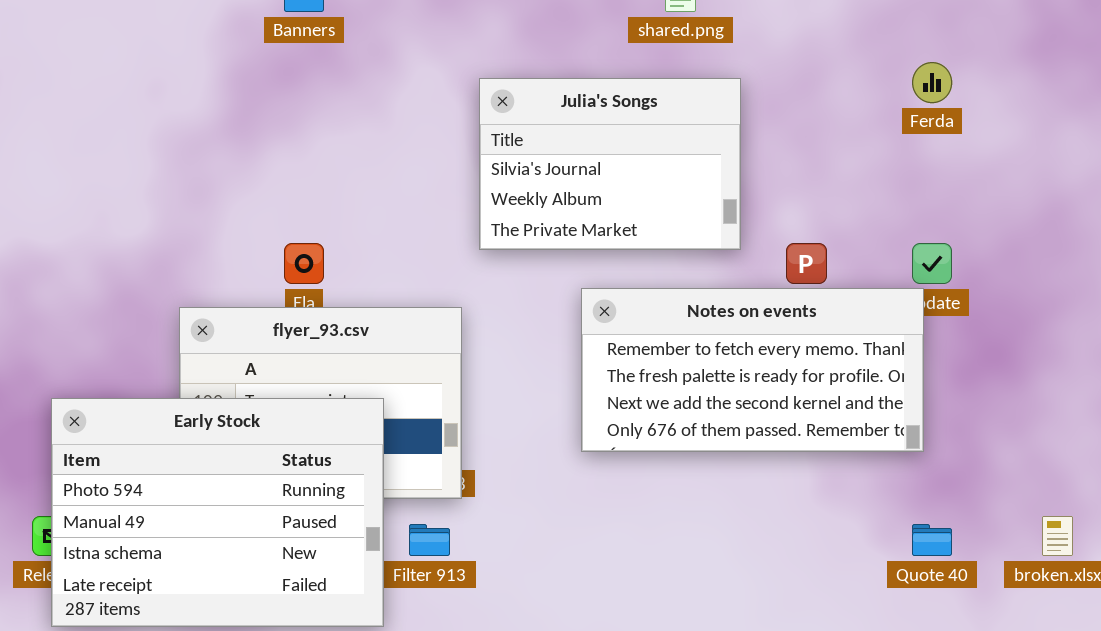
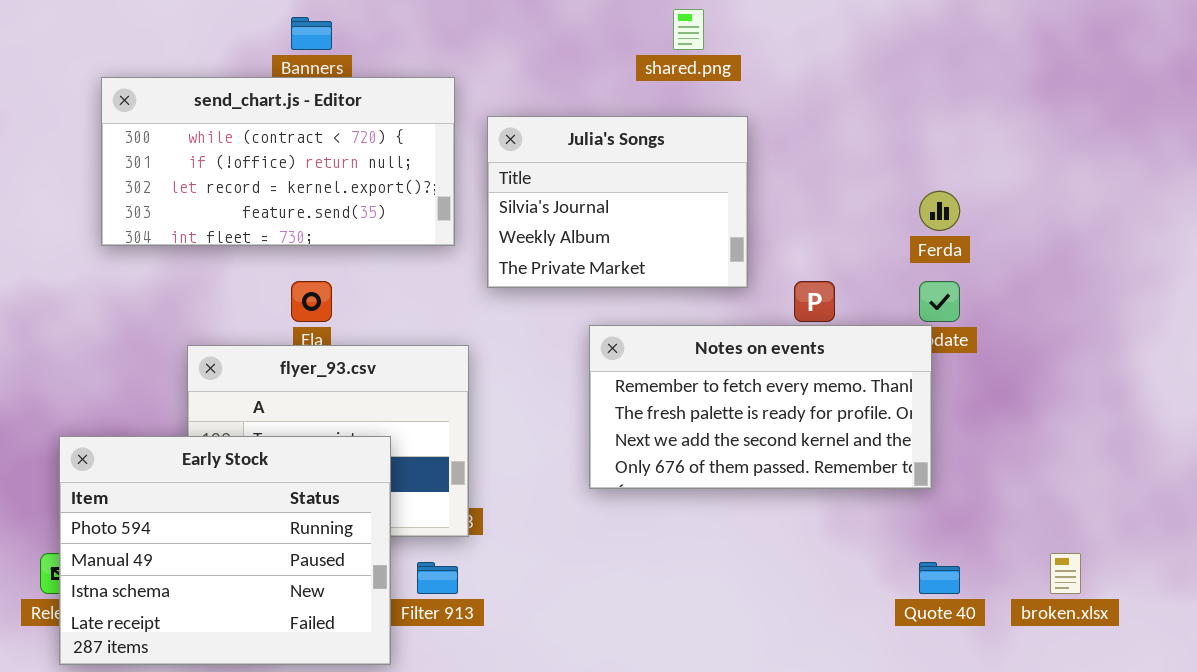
send_chart.js - Editor: none -> [101,77,455,246], opened
Ferda: [912,62,952,103] -> [919,191,960,231], moved

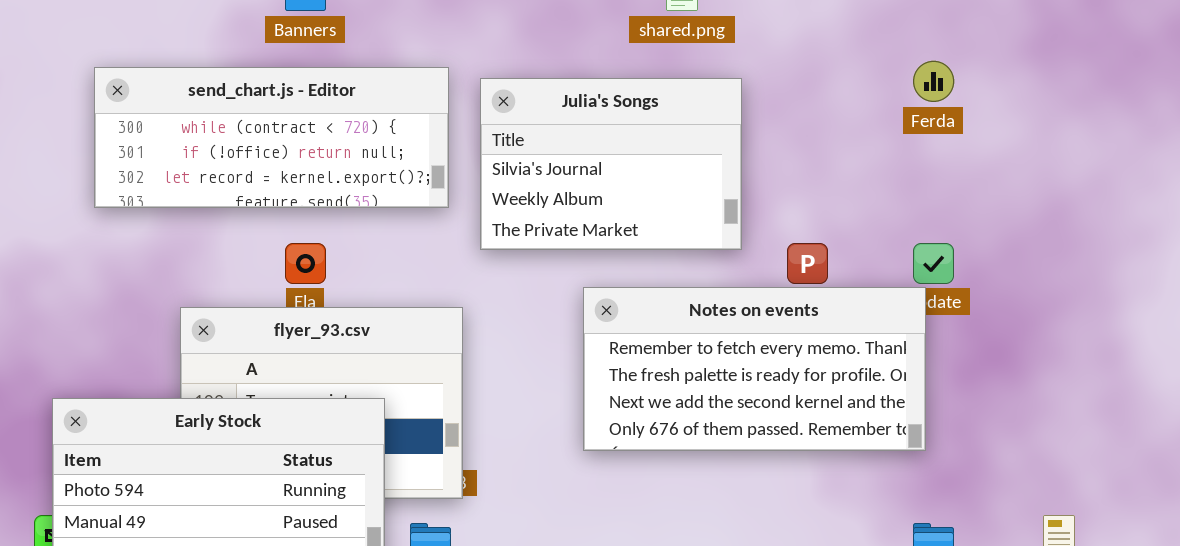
send_chart.js - Editor: [101,77,455,246] -> [94,67,449,208], resized
Ferda: [919,191,960,231] -> [913,61,954,102], moved

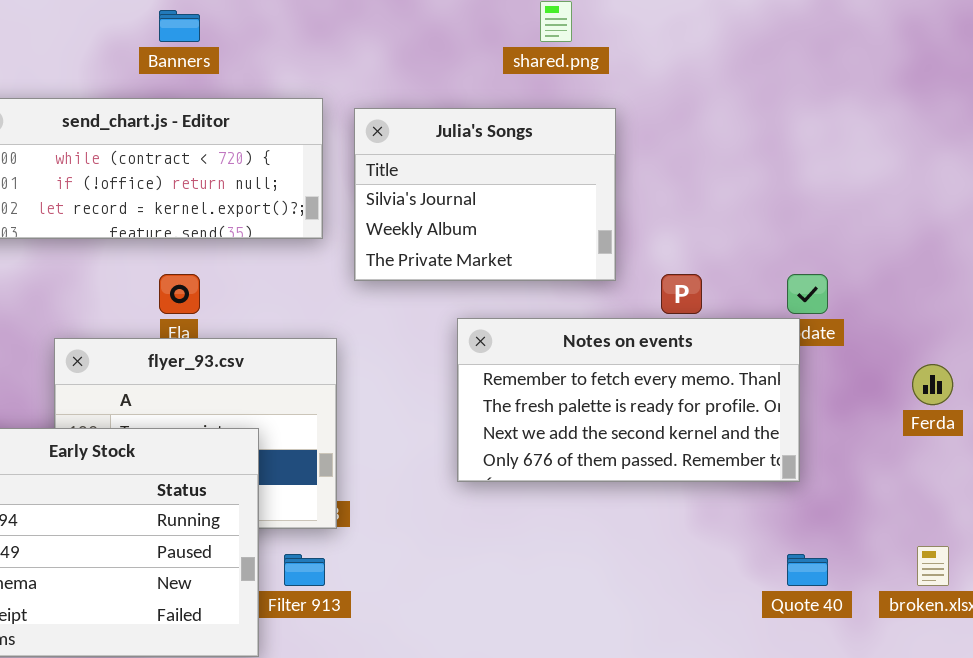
Ferda: [913,61,954,102] -> [912,364,953,405], moved

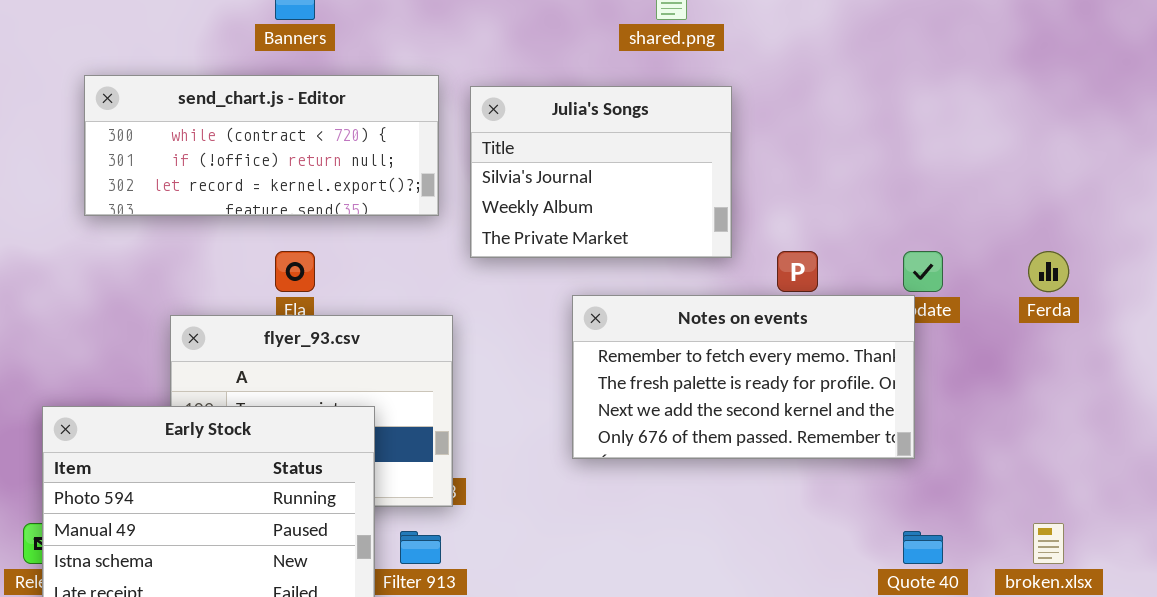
Ferda: [912,364,953,405] -> [1028,251,1069,292], moved

